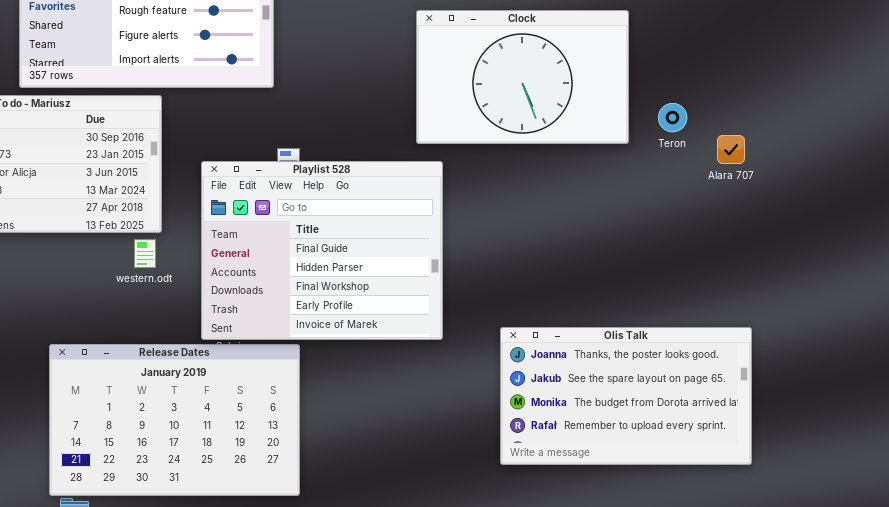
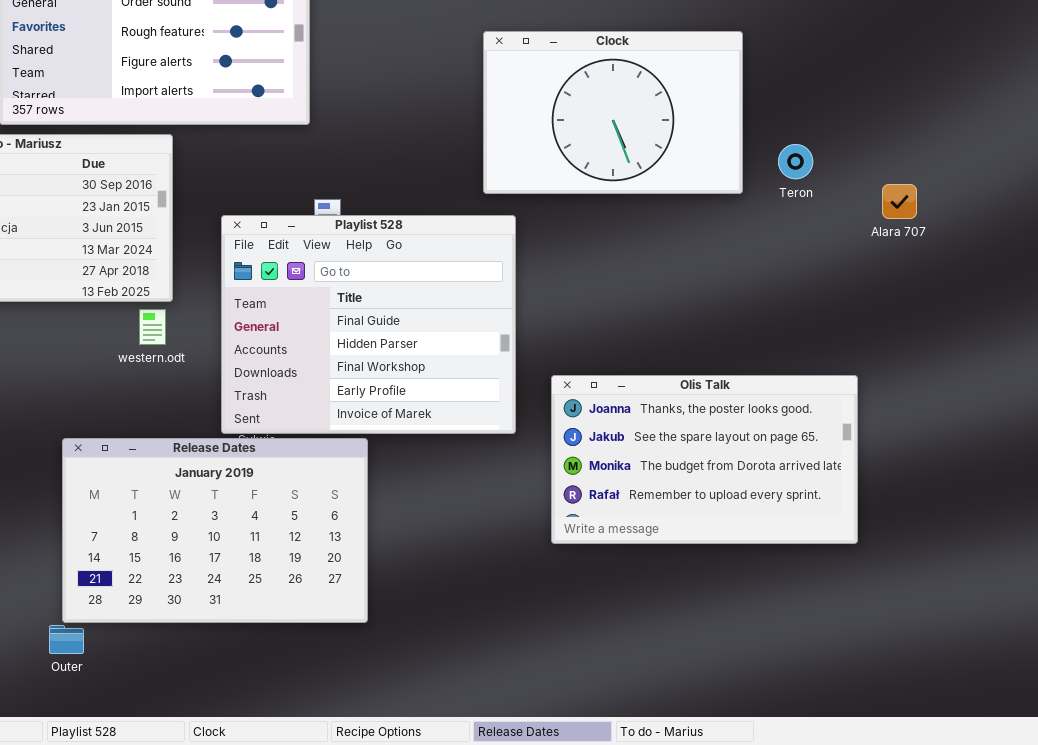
Alara 707: [717,135,745,164] -> [882,184,917,219], moved
Olis Talk: [500,327,752,465] -> [551,375,858,544], moved
Release Dates: [49,344,300,496] -> [62,438,368,623], moved

